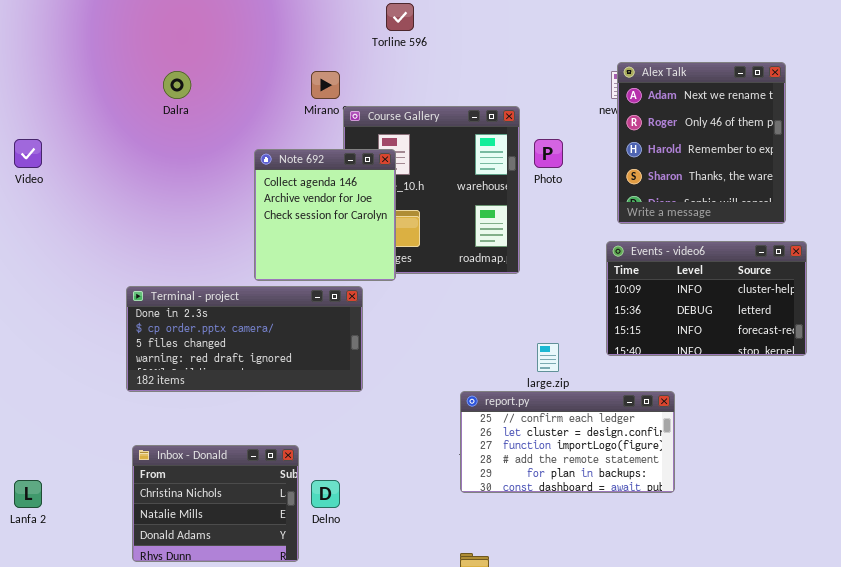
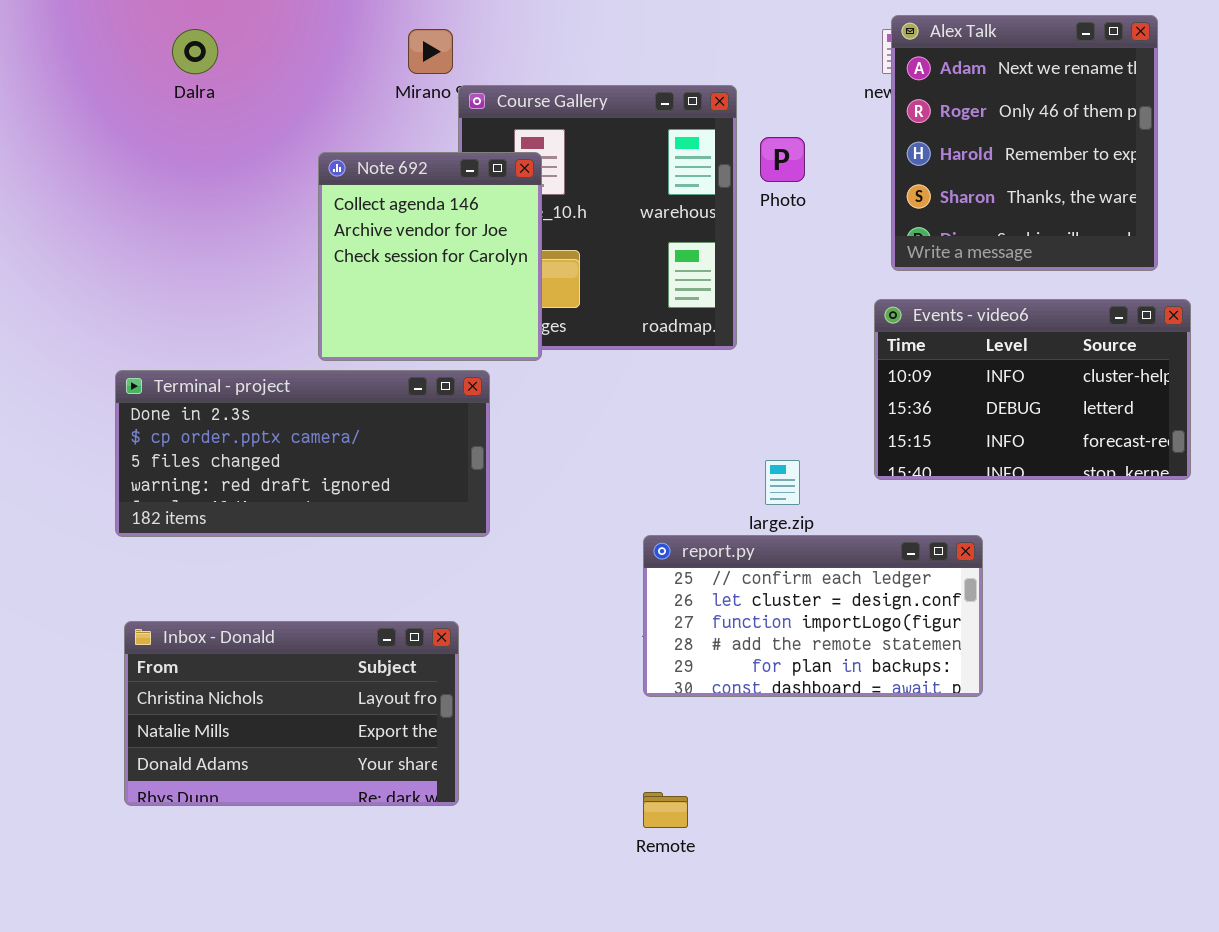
Inbox - Donald: [132,445,299,562] -> [124,621,459,806], resized

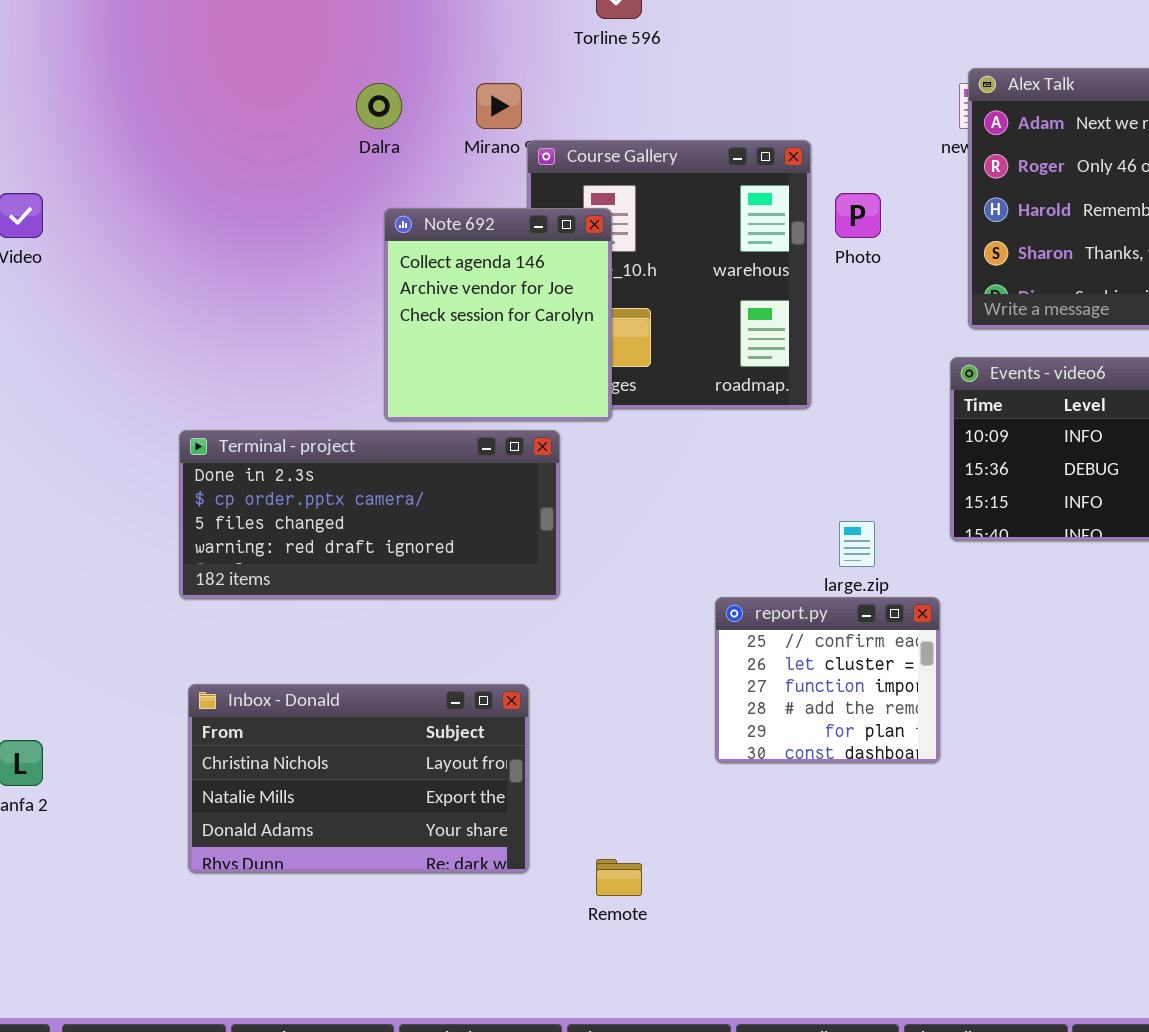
Dalra: [172,29,218,74] -> [356,83,402,129], moved
report.py: [643,535,983,697] -> [715,597,940,763], resized
Remote: [643,792,688,828] -> [596,859,642,896], moved

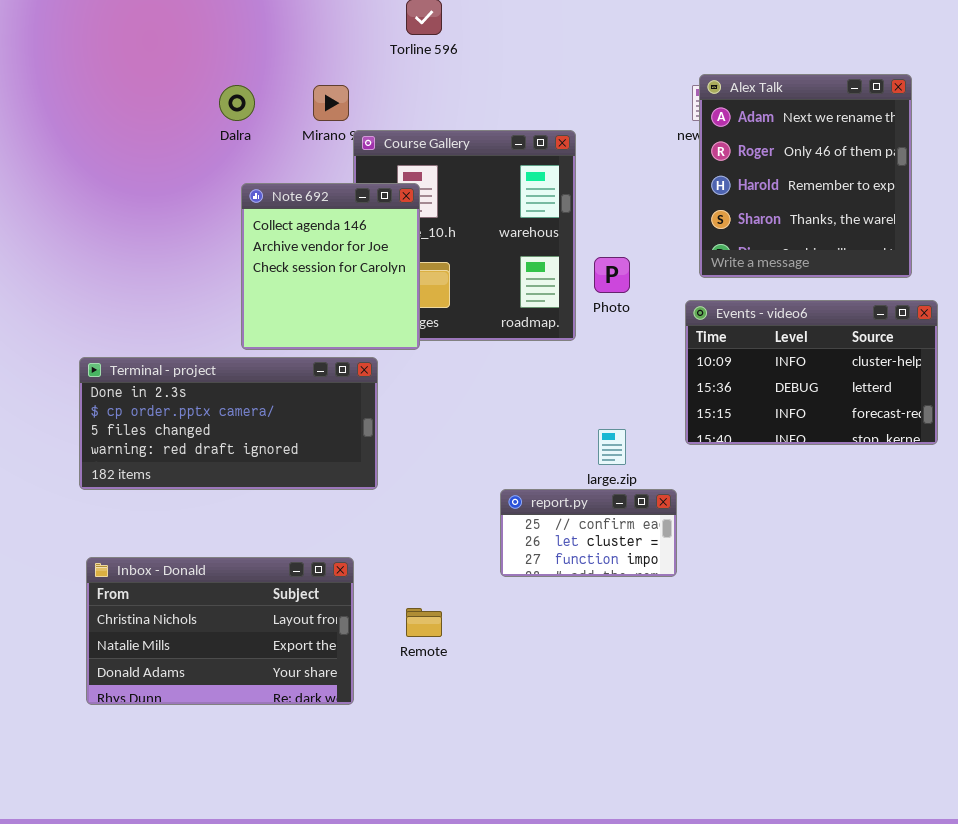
Photo: [835,193,881,238] -> [594,257,630,293], moved
report.py: [715,597,940,763] -> [500,489,677,577], resized
Remote: [596,859,642,896] -> [406,608,442,637], moved

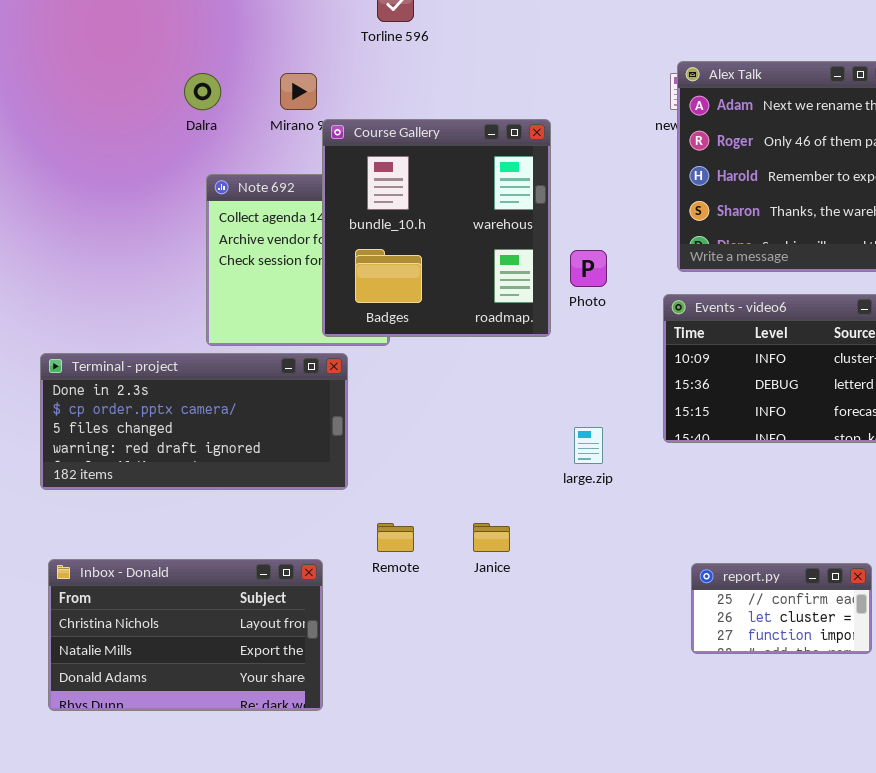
Course Gallery: [353,130,576,341] -> [322,119,551,337], raised
report.py: [500,489,677,577] -> [691,563,872,654], moved
Remote: [406,608,442,637] -> [377,523,414,552], moved

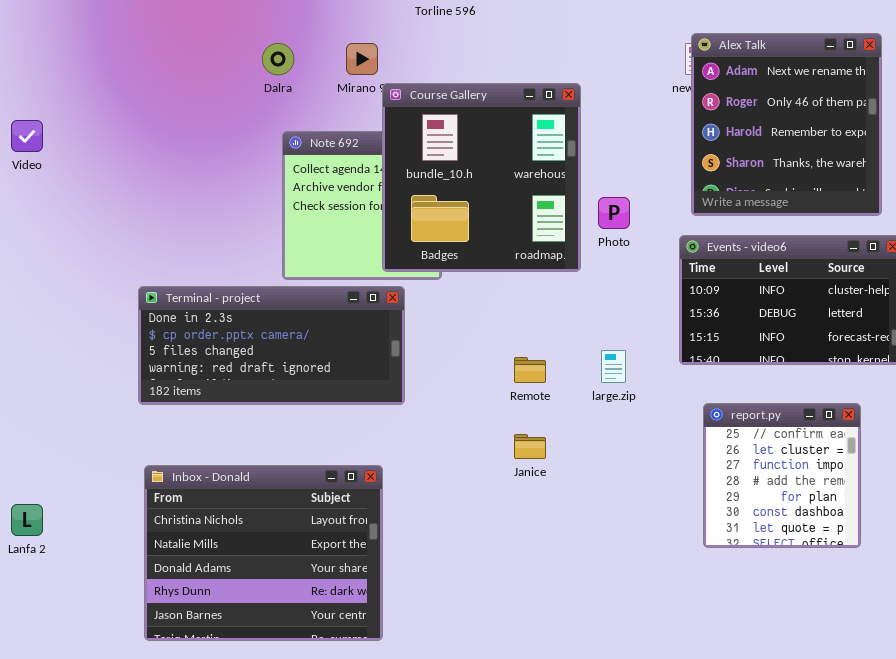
Remote: [377,523,414,552] -> [514,357,546,383], moved
Inbox - Donald: [48,559,323,711] -> [144,465,383,641], resized
report.py: [691,563,872,654] -> [703,403,861,548], resized

